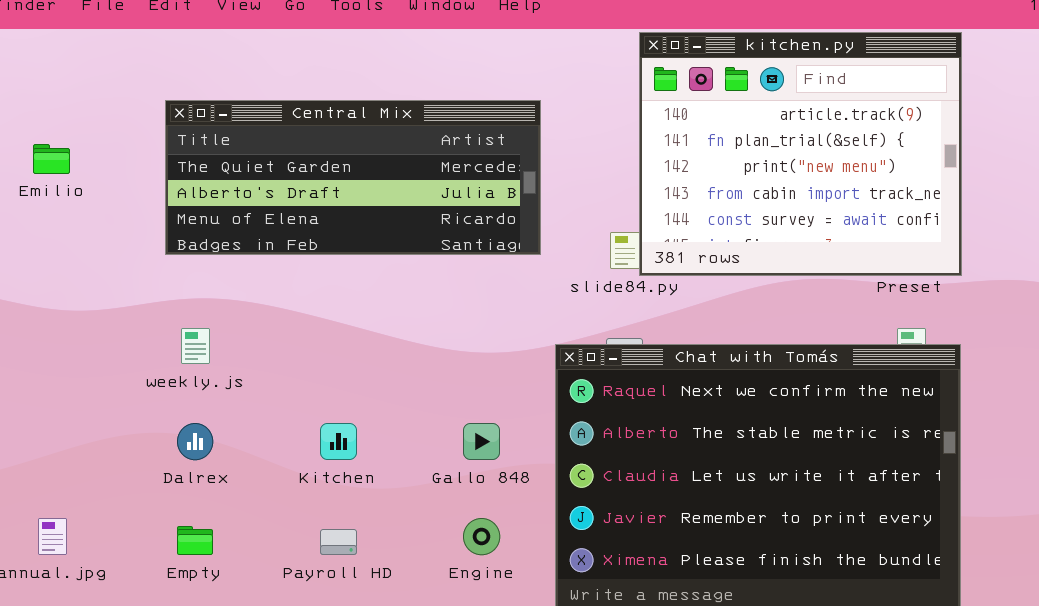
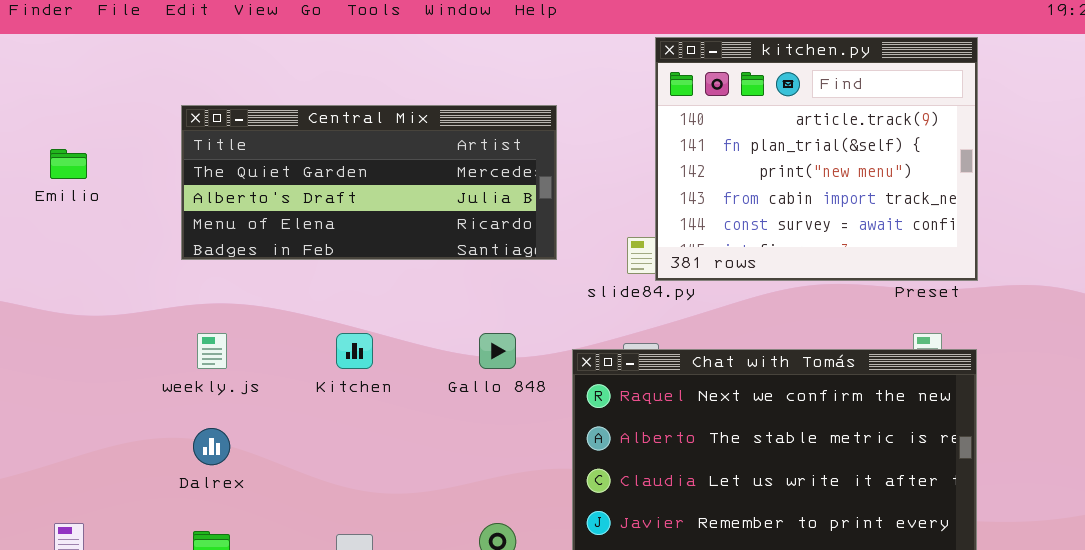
Kitchen: [320,423,357,460] -> [336,333,373,369], moved
Gallo 848: [463,423,500,460] -> [479,333,516,369], moved

